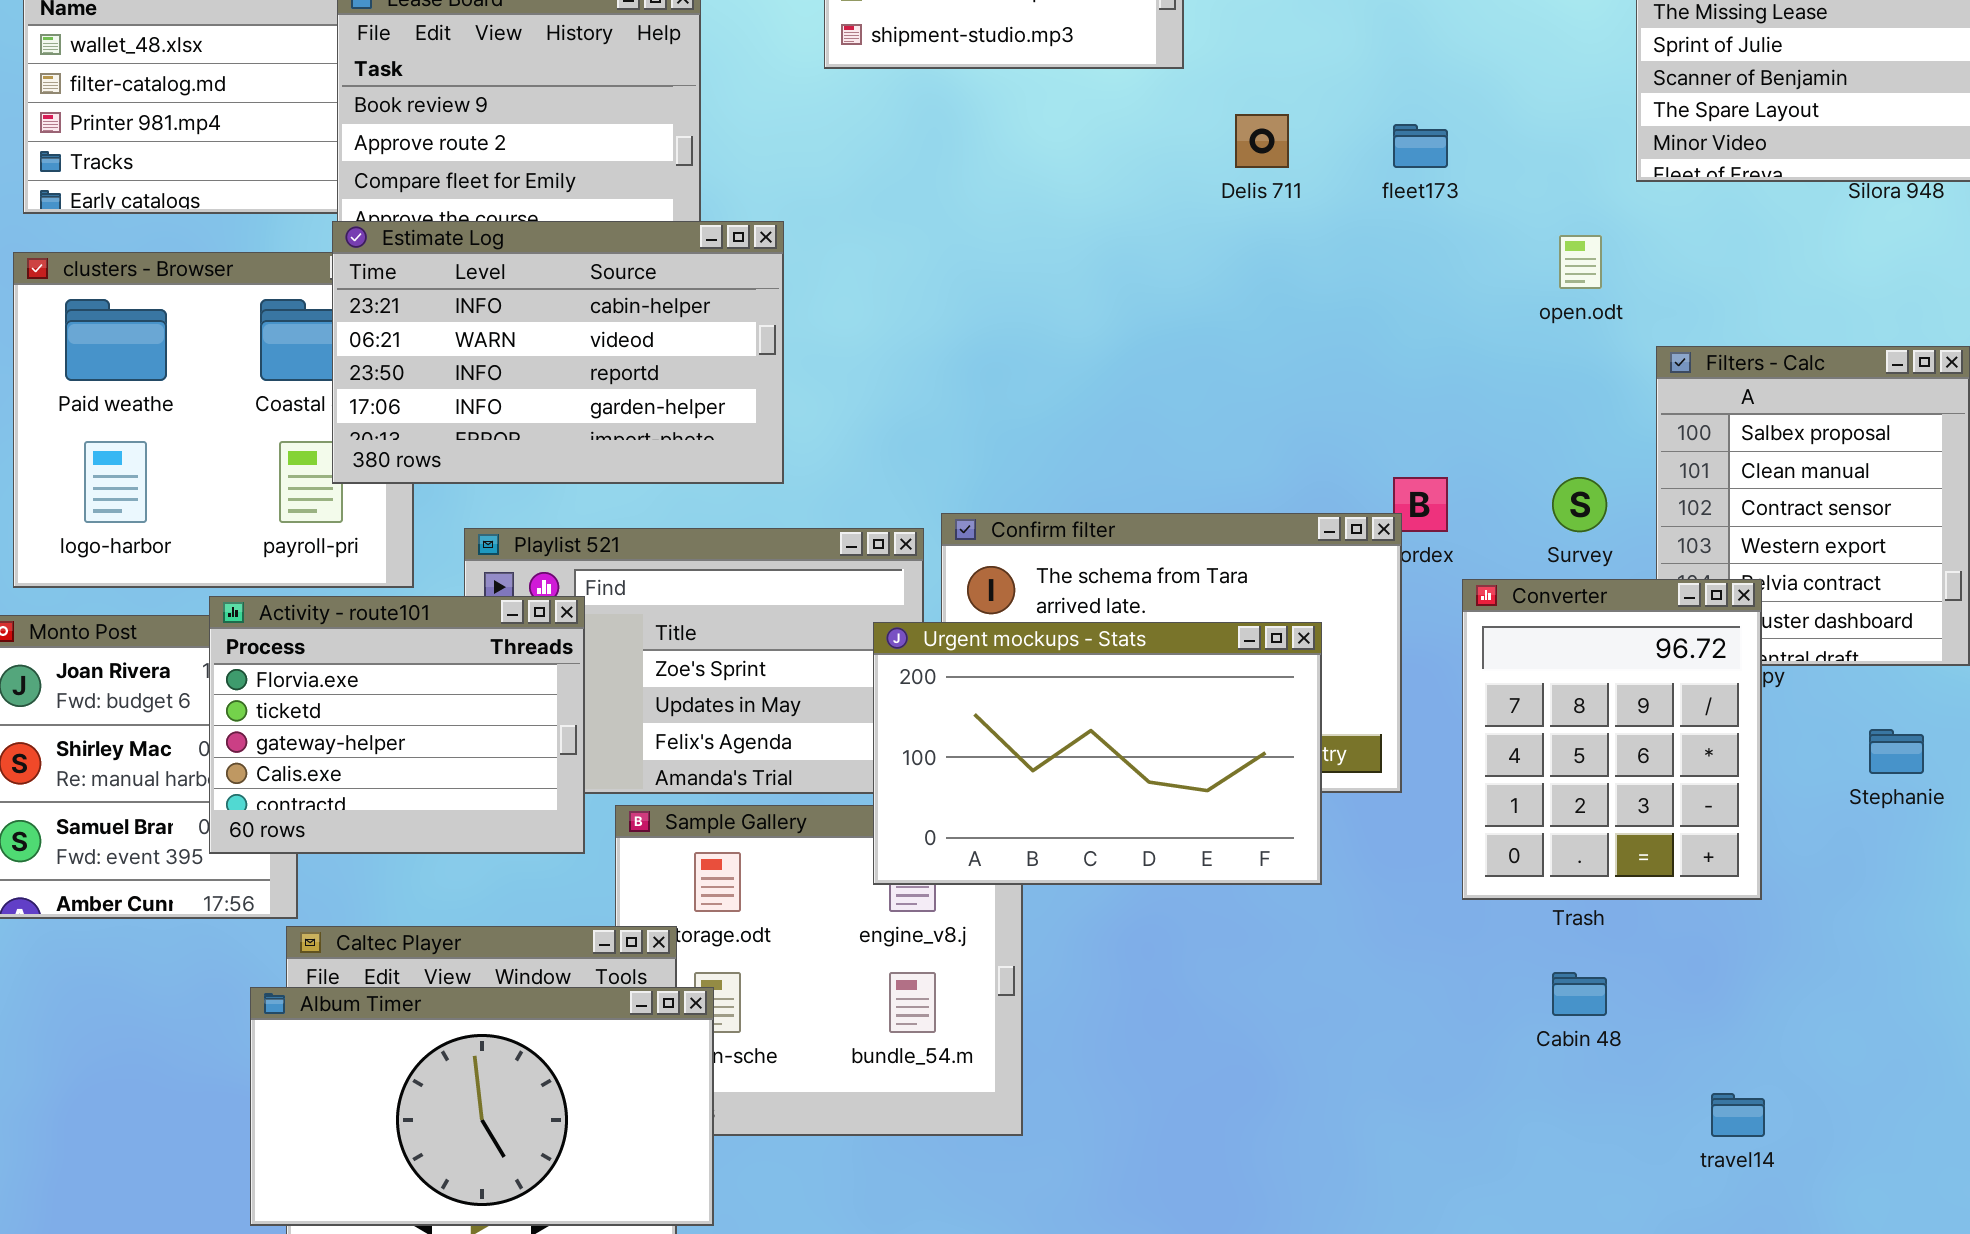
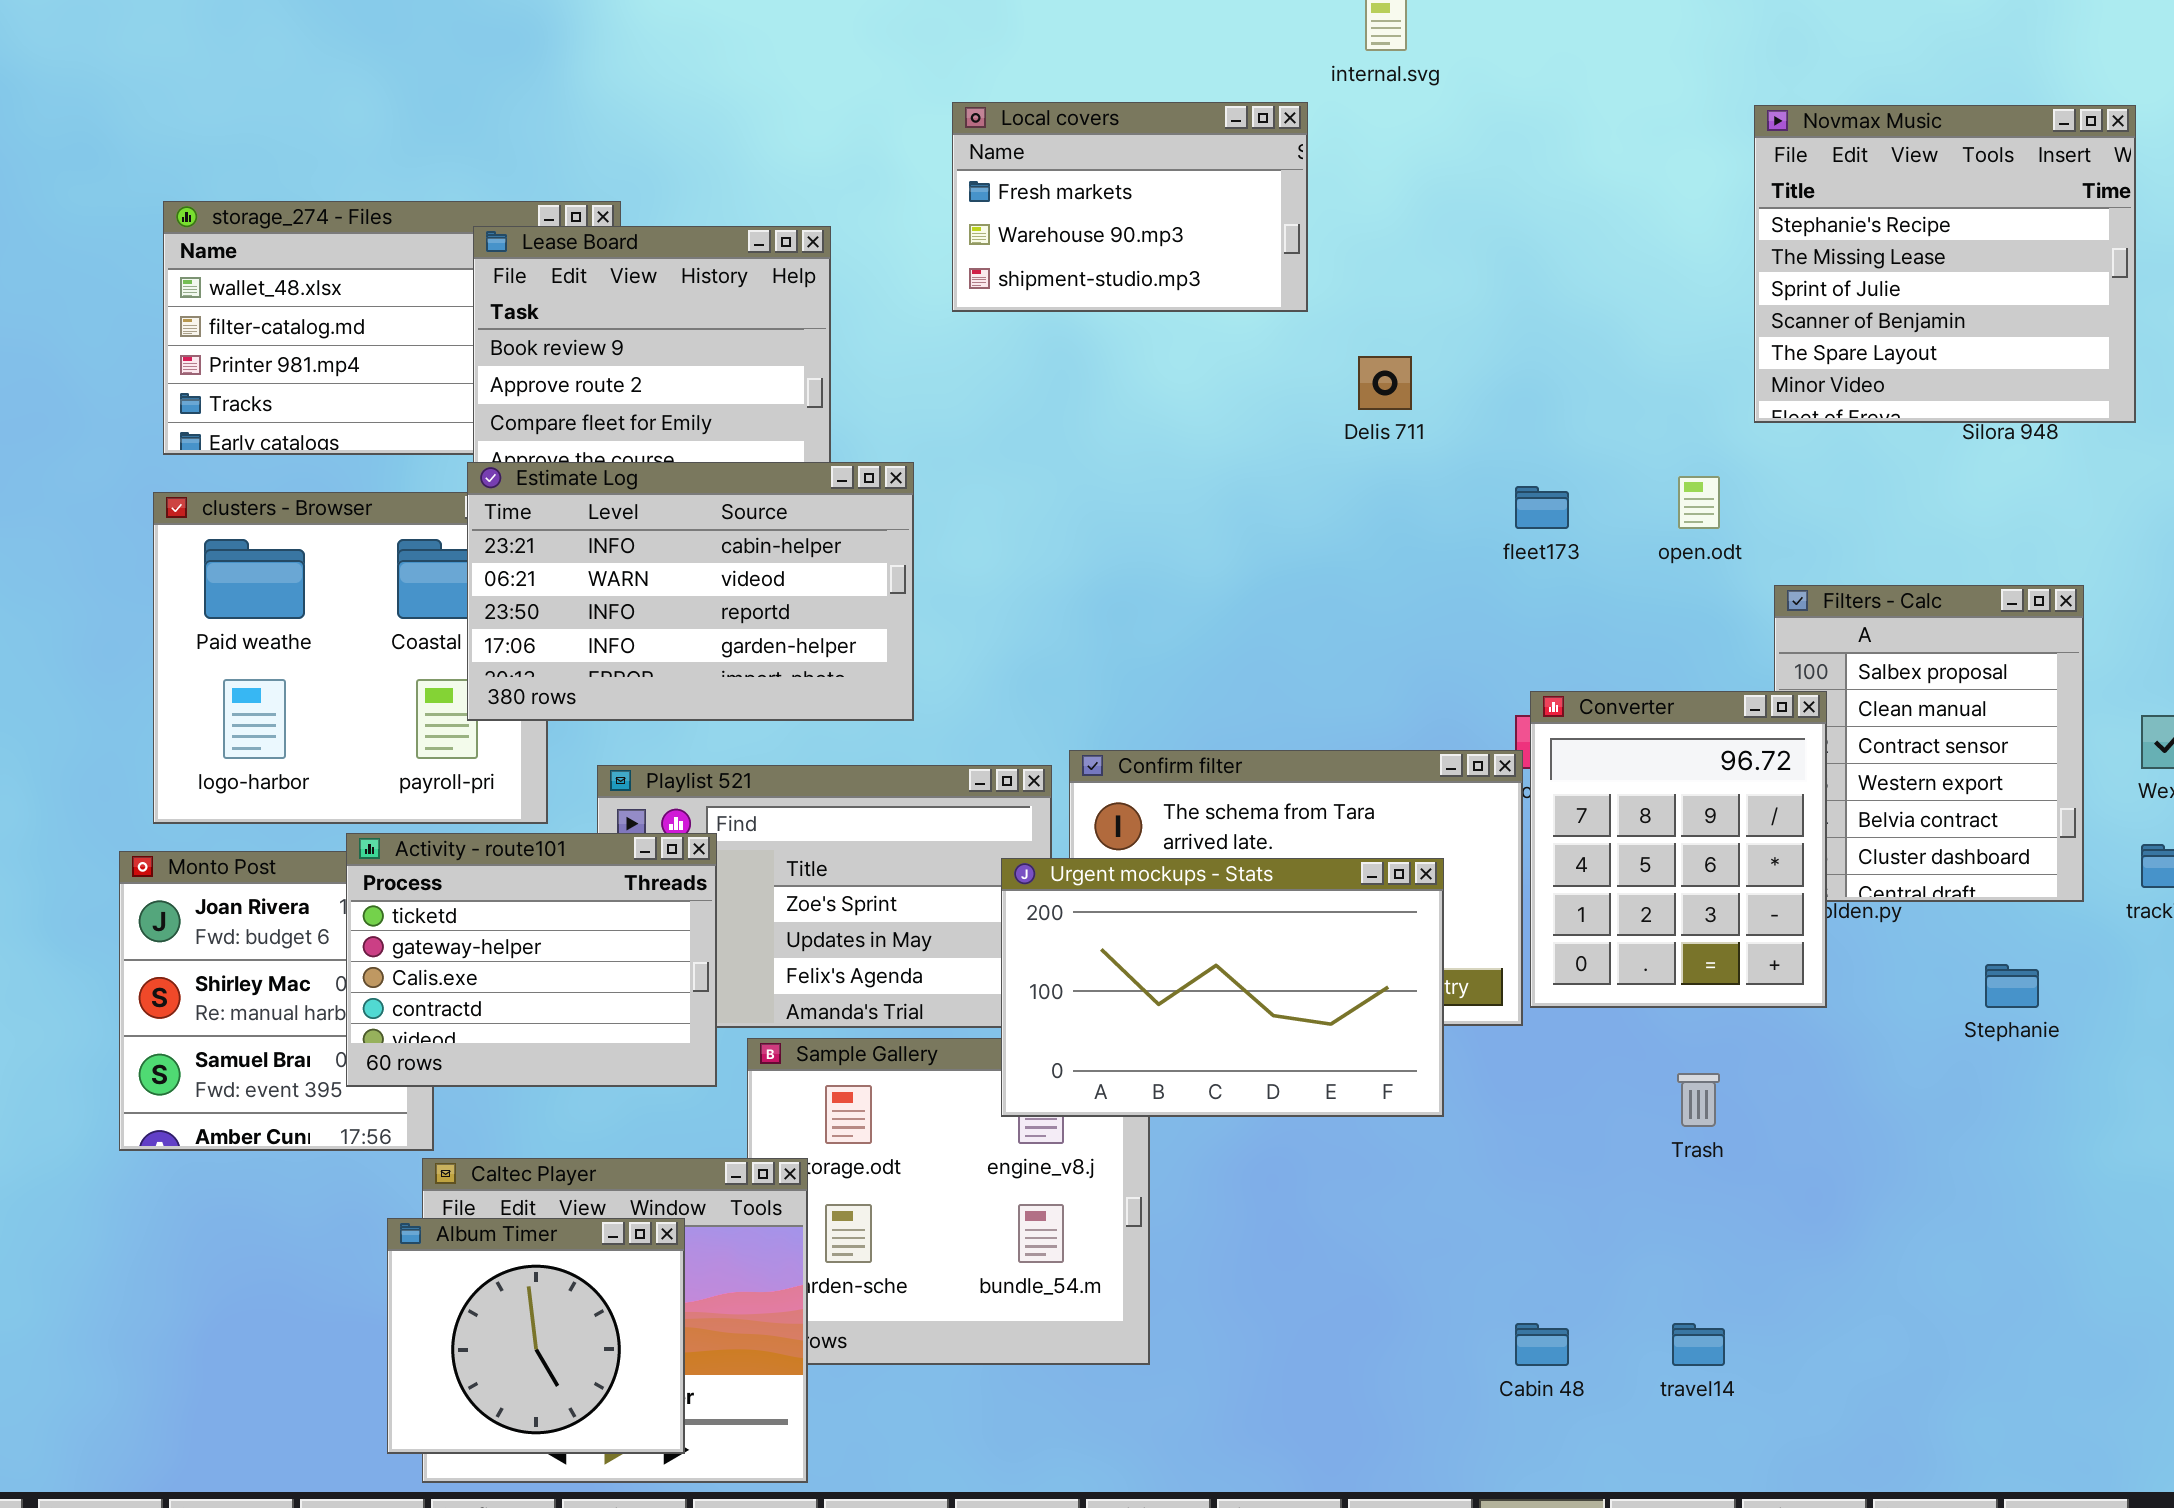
fleet173: [1393,124,1448,168] -> [1515,486,1569,529], moved
Converter: [1462,579,1762,900] -> [1530,691,1827,1008], moved
Activity - route101: [209,596,585,854] -> [346,833,717,1087], scrolled down 1 row
Cabin 48: [1552,972,1607,1016] -> [1515,1323,1569,1366], moved
Album Timer: [250,987,714,1226] -> [387,1218,685,1454], resized
travel14: [1711,1093,1765,1137] -> [1672,1323,1725,1366], moved

